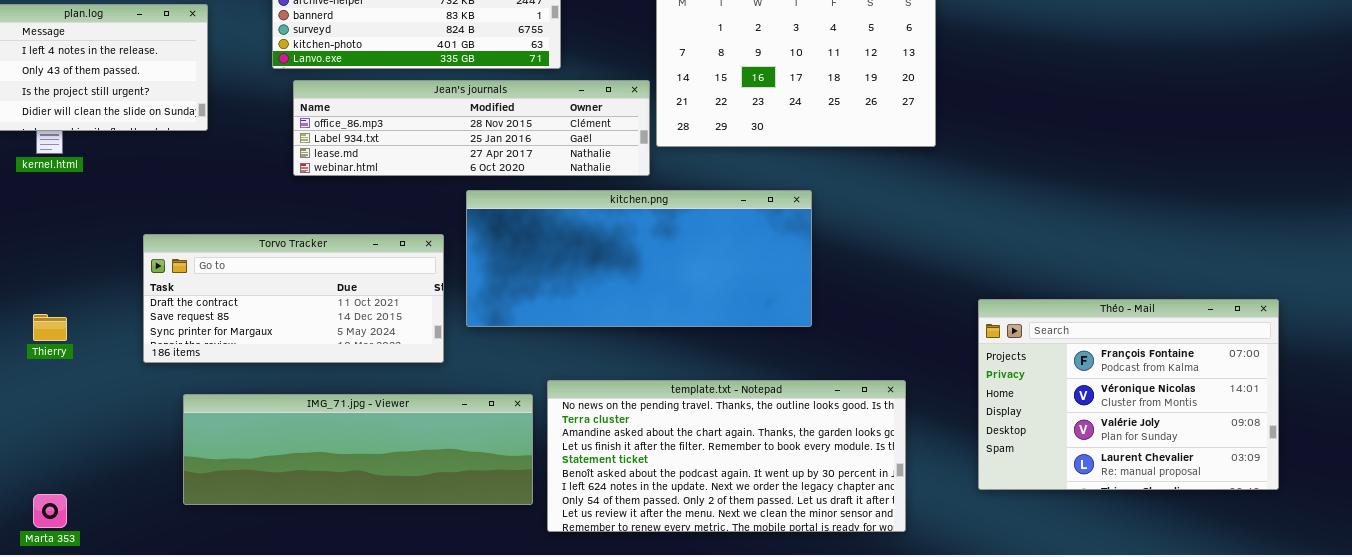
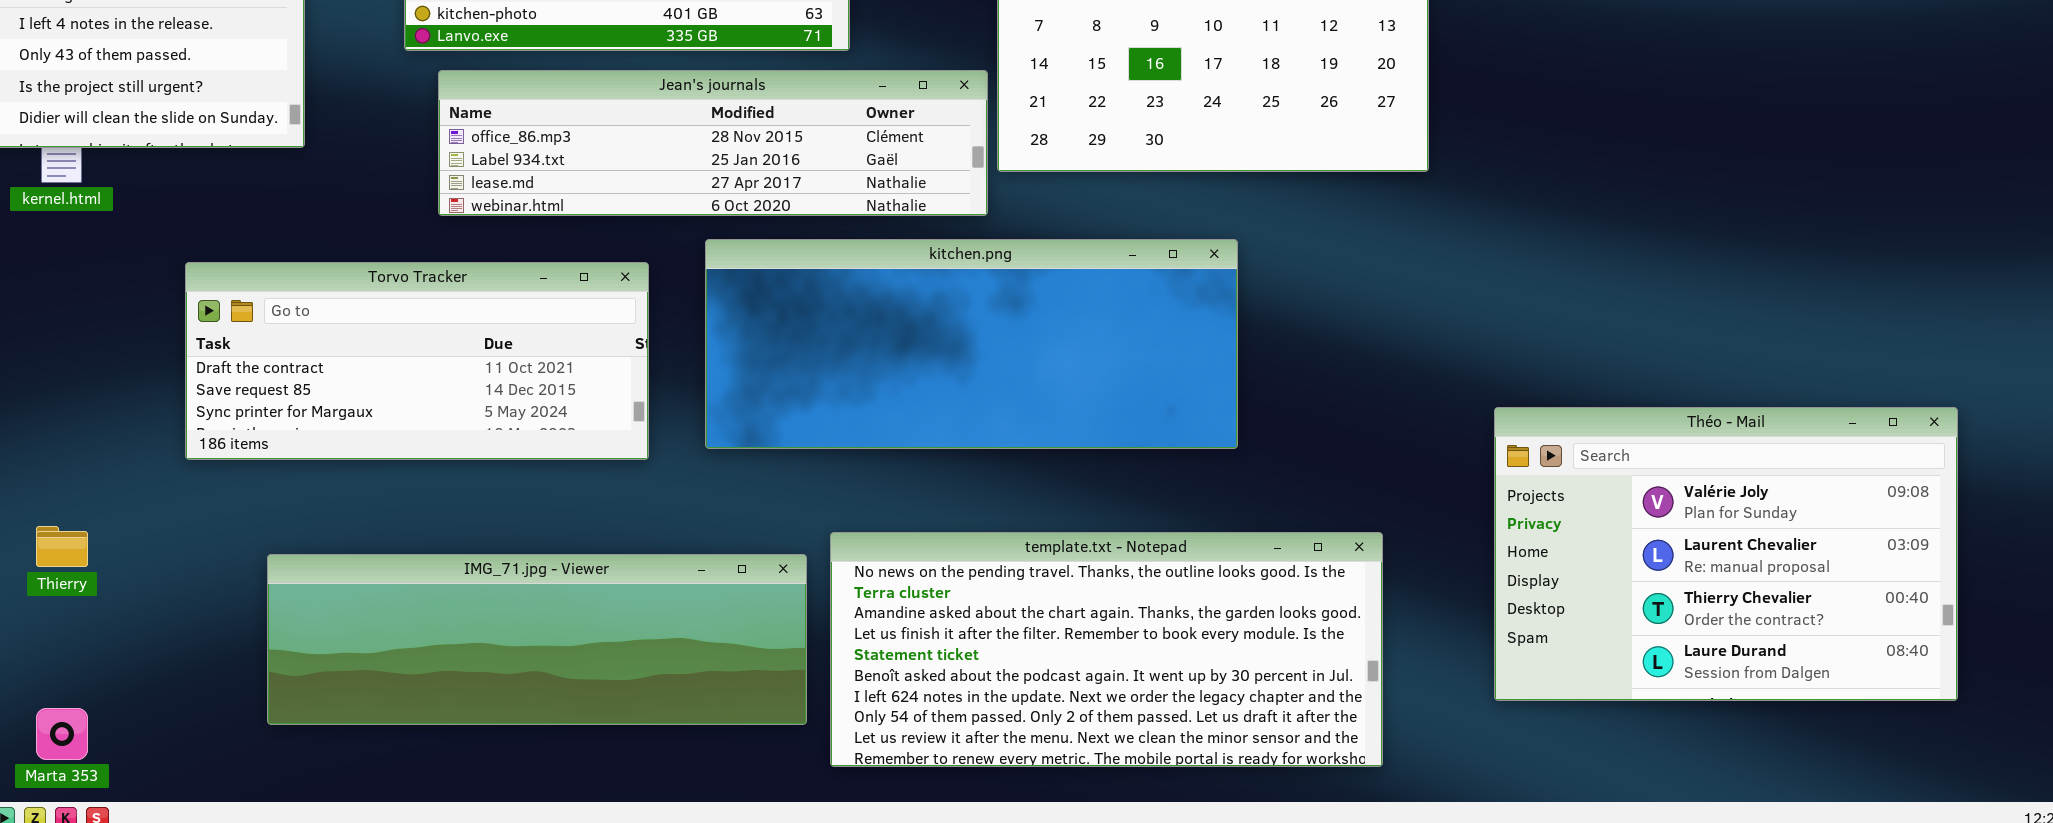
Torvo Tracker: [143,234,444,363] -> [185,262,649,460], moved
Théo - Mail: [978,299,1279,490] -> [1494,407,1958,701], scrolled down 2 rows
Thierry: [33,314,67,341] -> [36,526,88,567], moved

